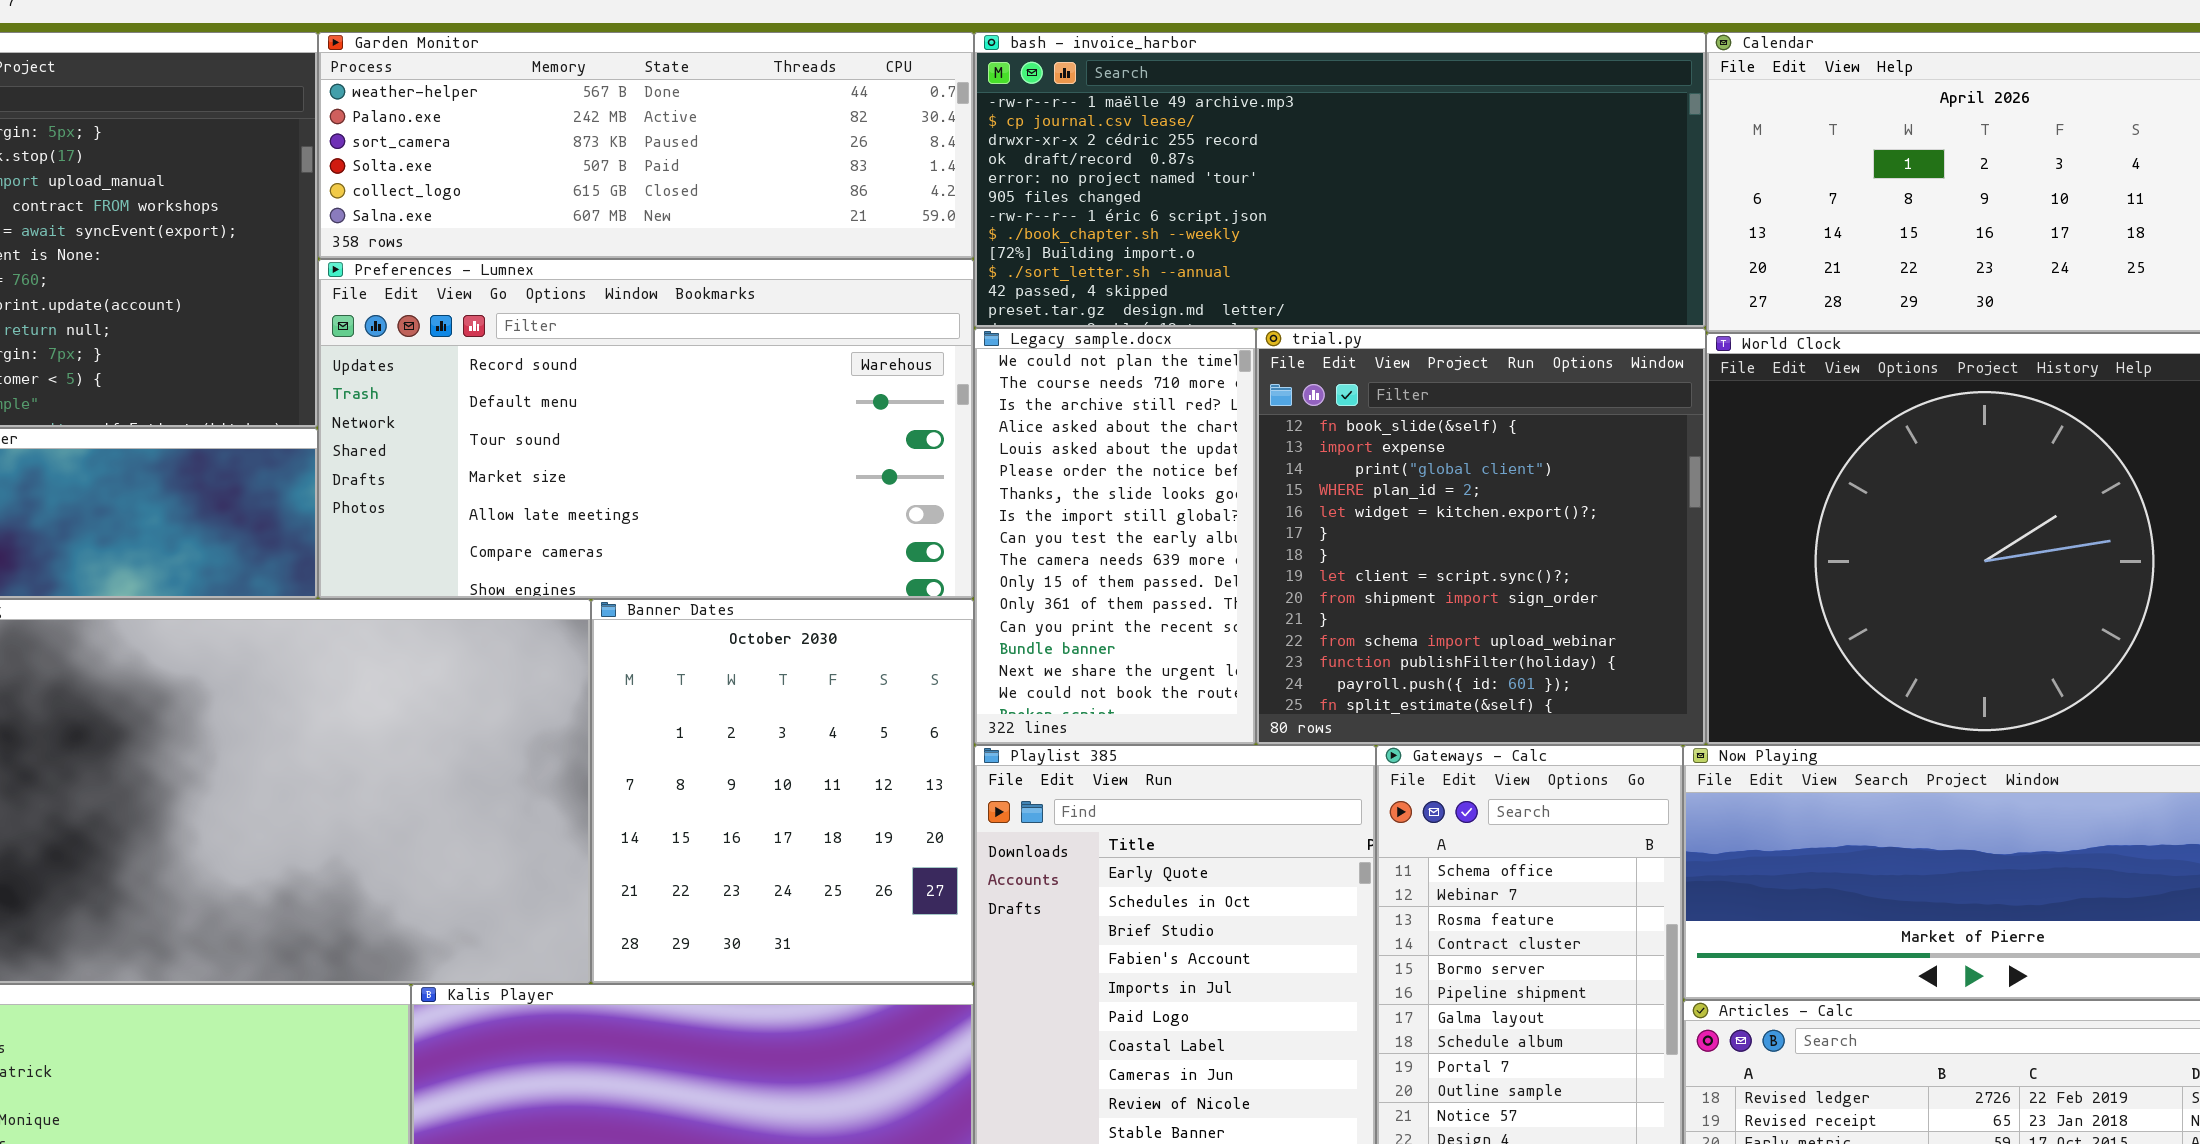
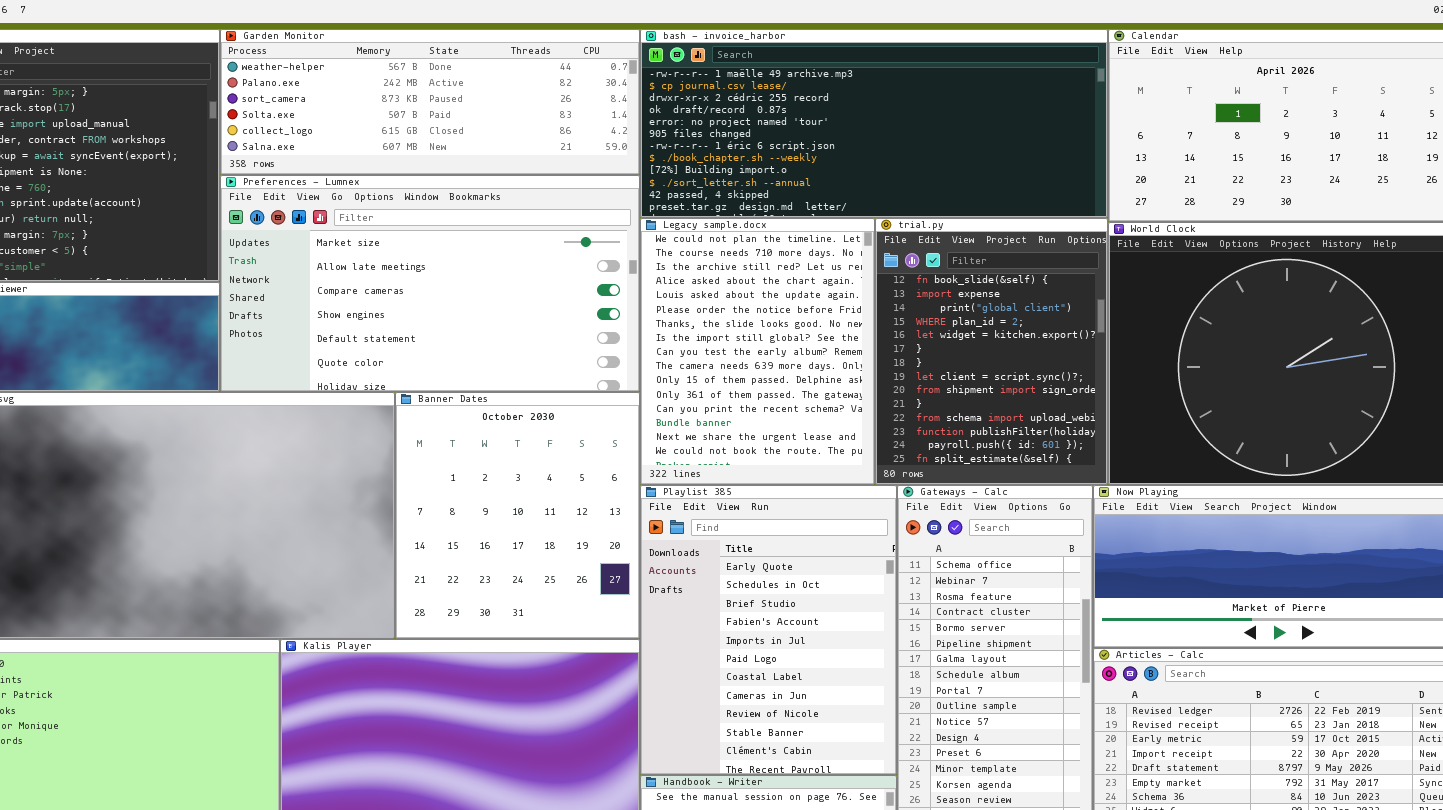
Preferences - Lumnex: [318,259,974,599] -> [220,175,640,392], scrolled down 3 rows
Legacy sample.docx: [974,328,1256,745] -> [640,218,875,485], resized
trial.py: [1256,328,1706,745] -> [875,218,1108,485], resized

